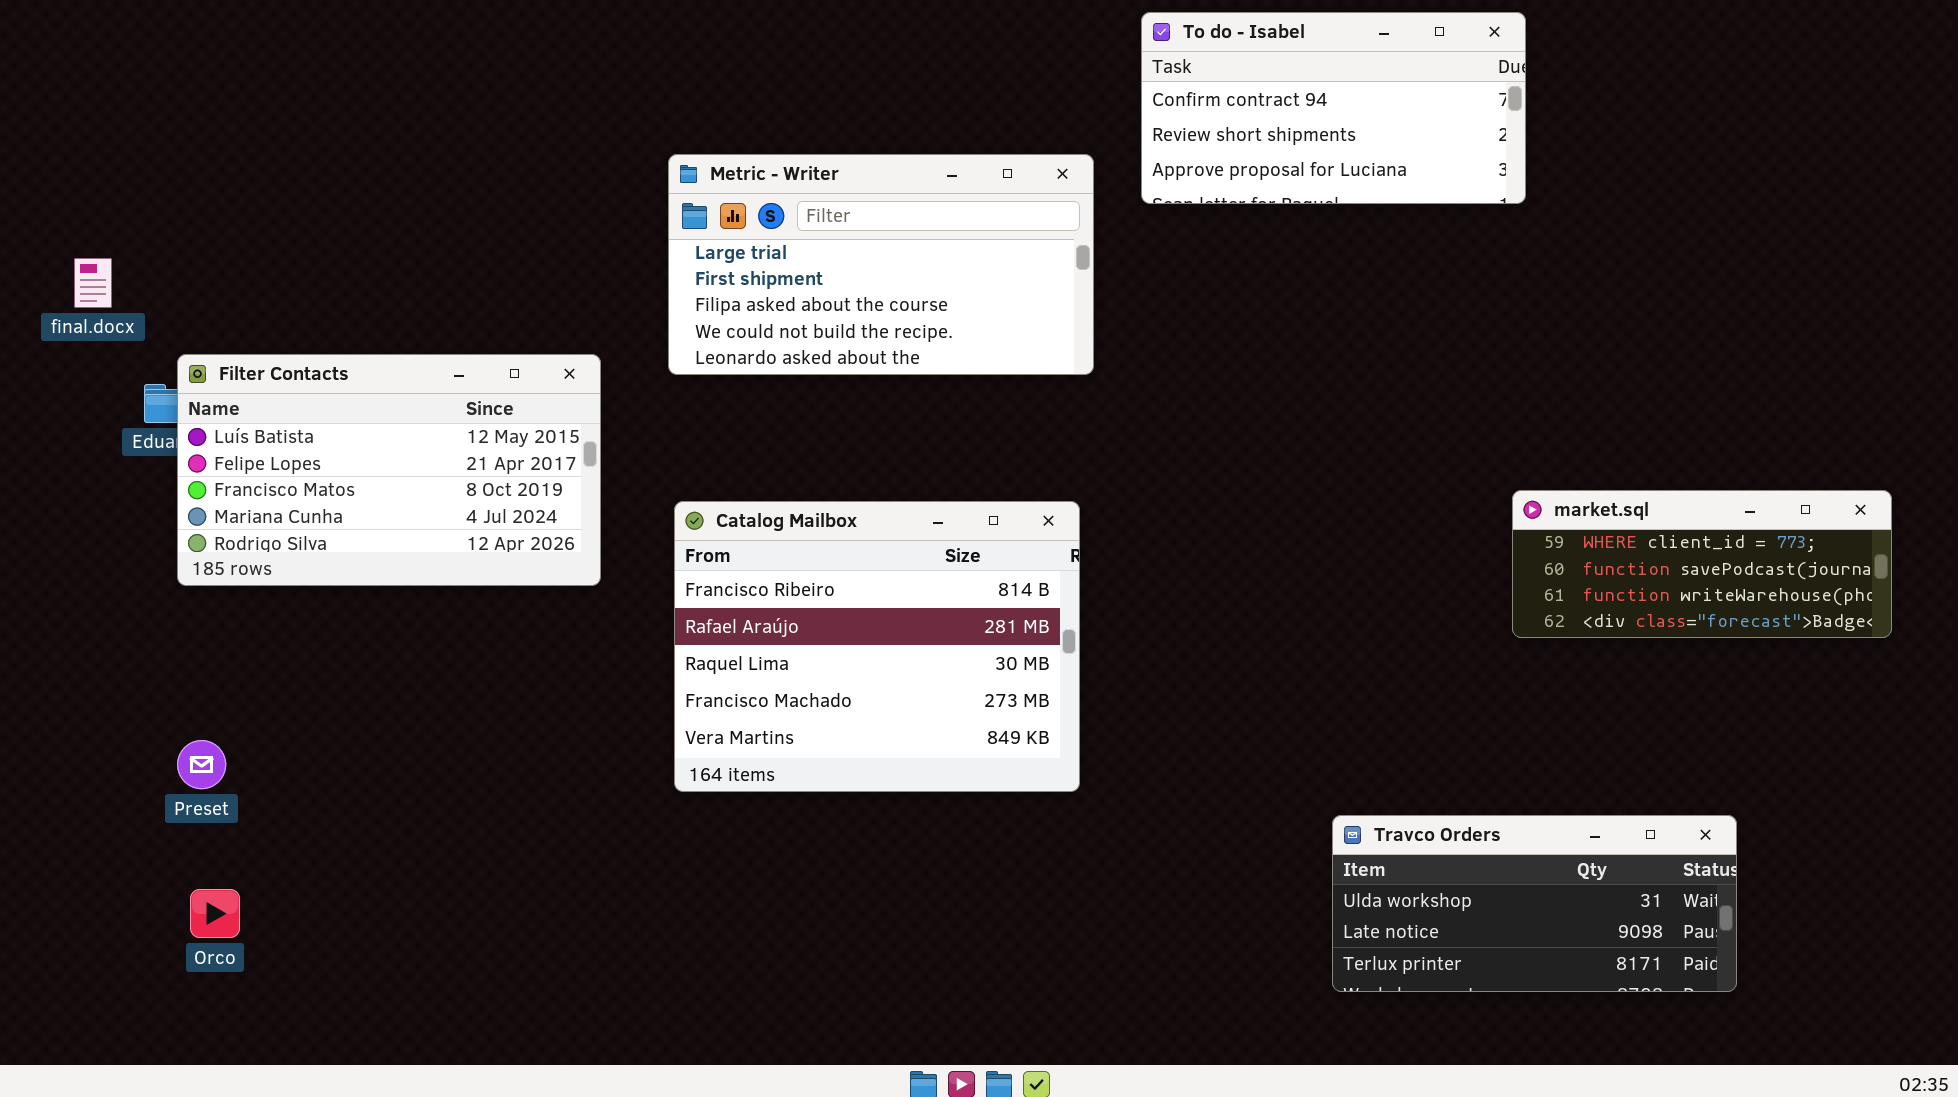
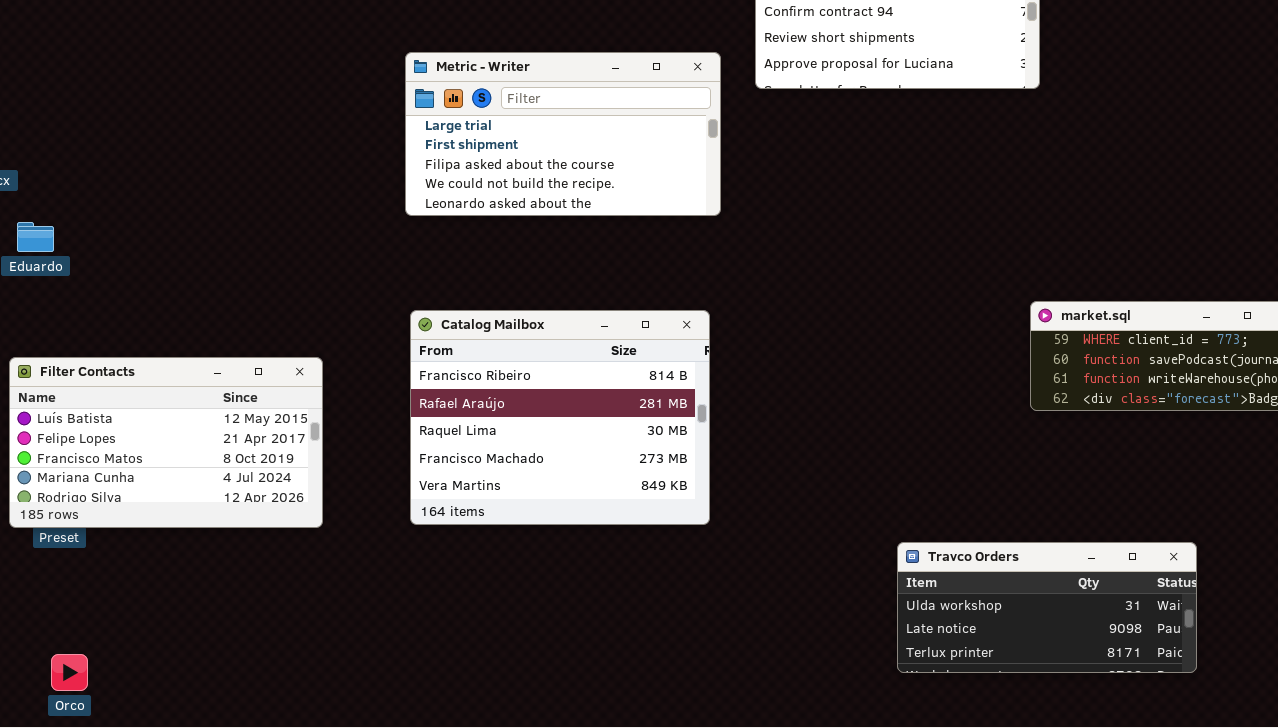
Filter Contacts: [177,354,601,586] -> [9,357,323,528], moved
Orco: [190,889,240,938] -> [51,654,88,691], moved

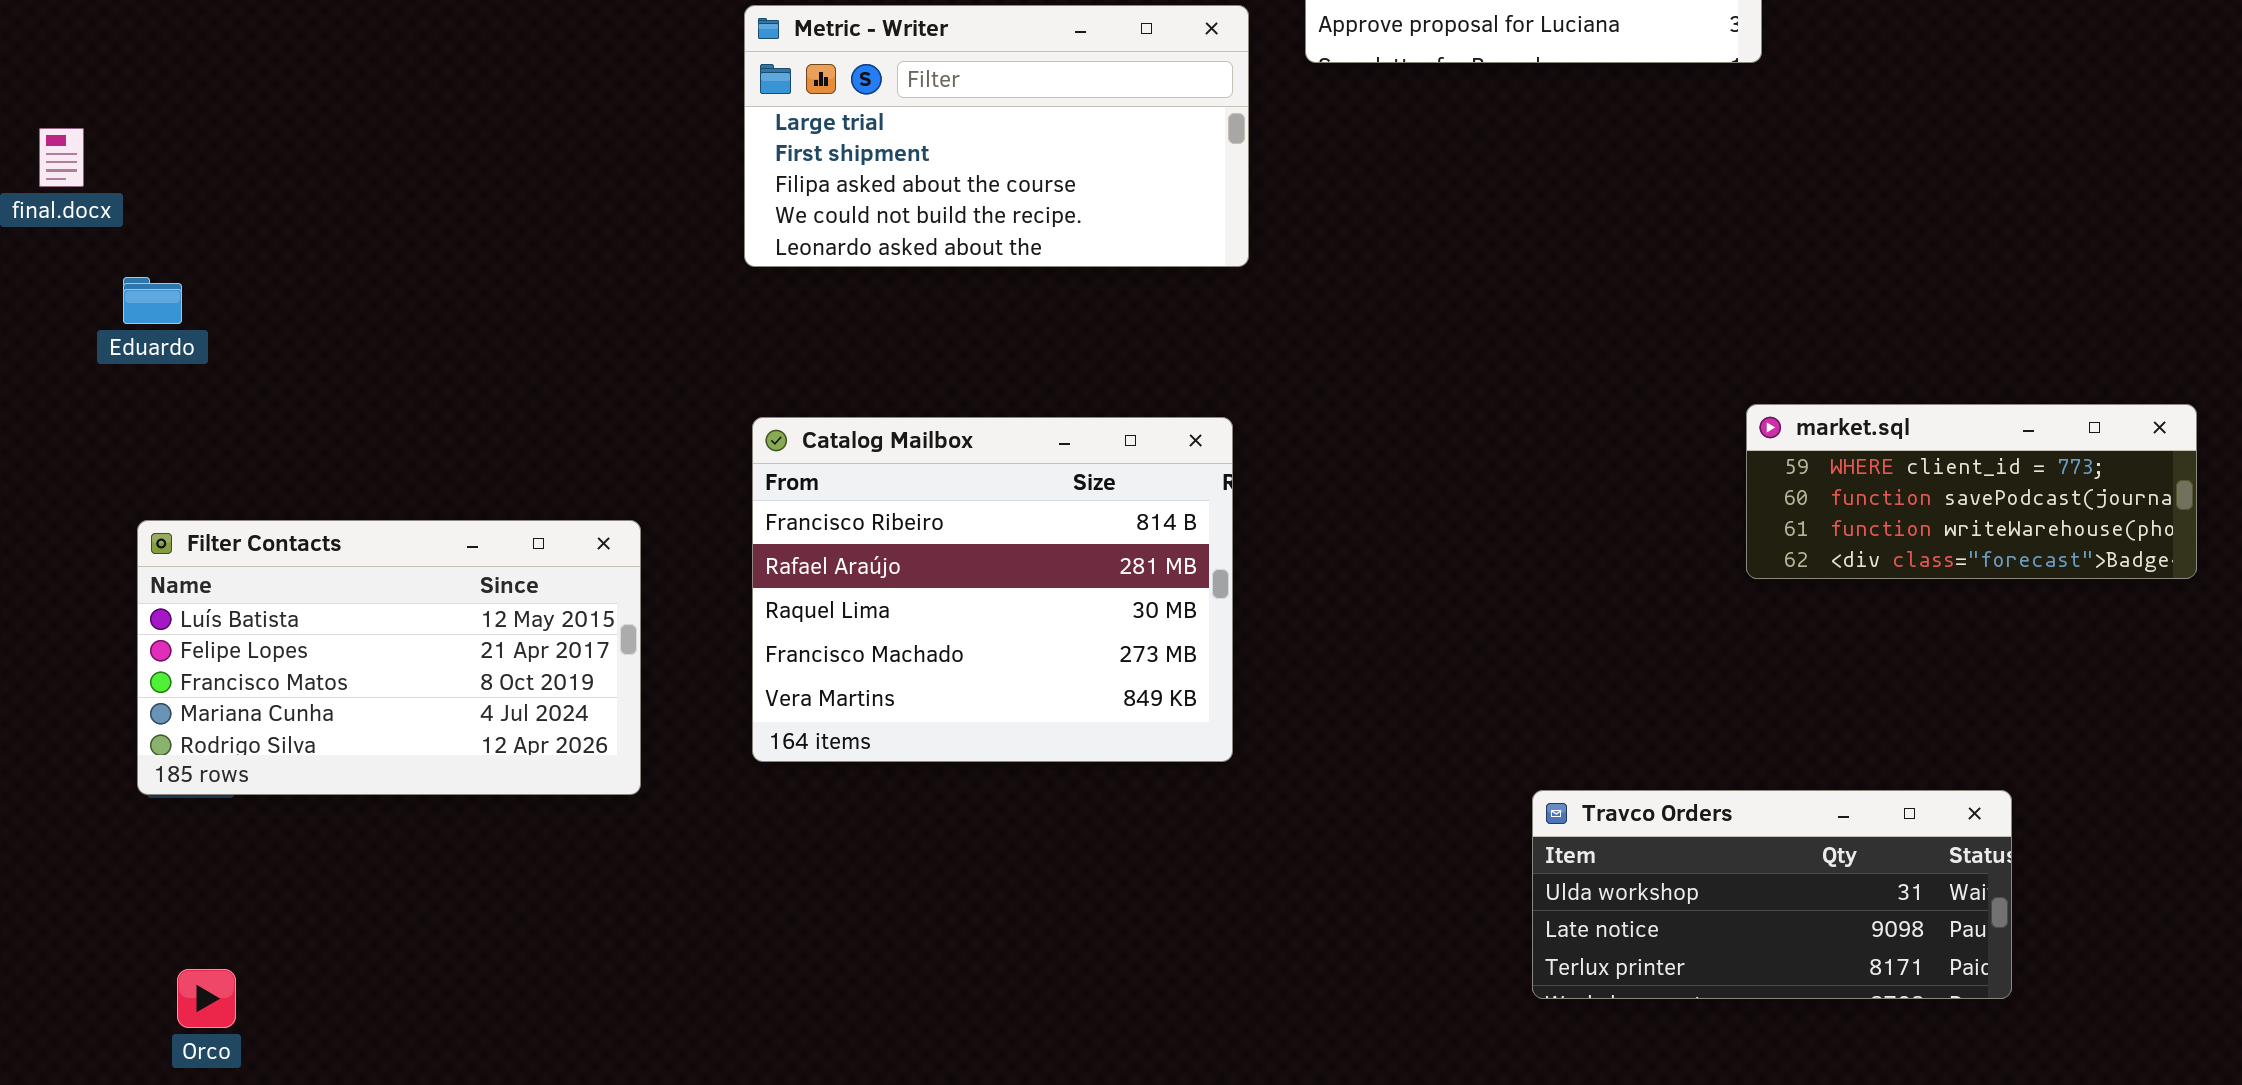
Filter Contacts: [9,357,323,528] -> [137,520,641,795], moved

